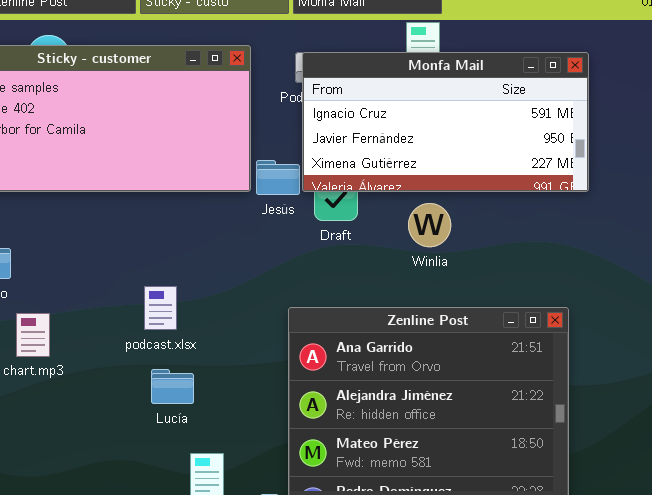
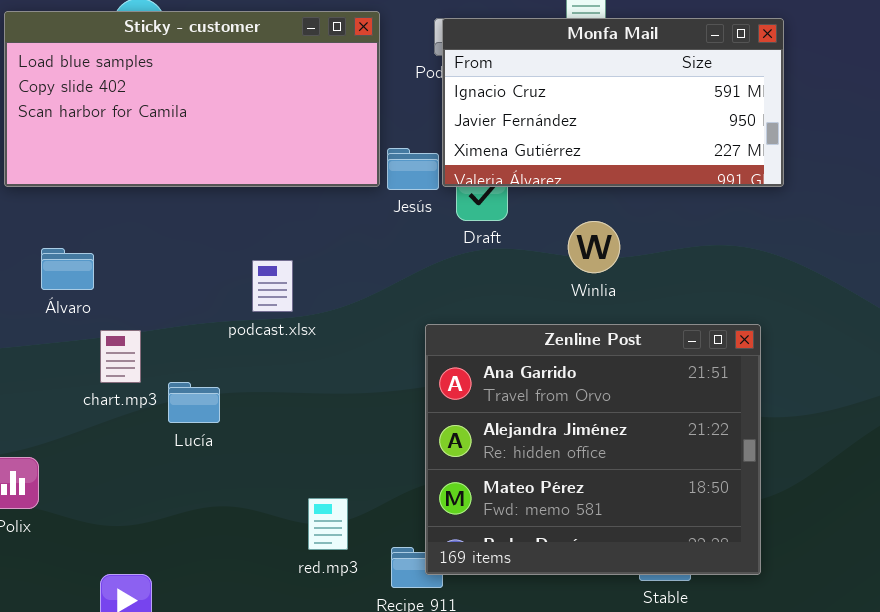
Winlia: [408,203,451,247] -> [568,221,620,273], moved
podcast.xlsx: [144,286,177,330] -> [252,260,293,312], moved
Lucía: [151,369,194,404] -> [168,382,220,423], moved

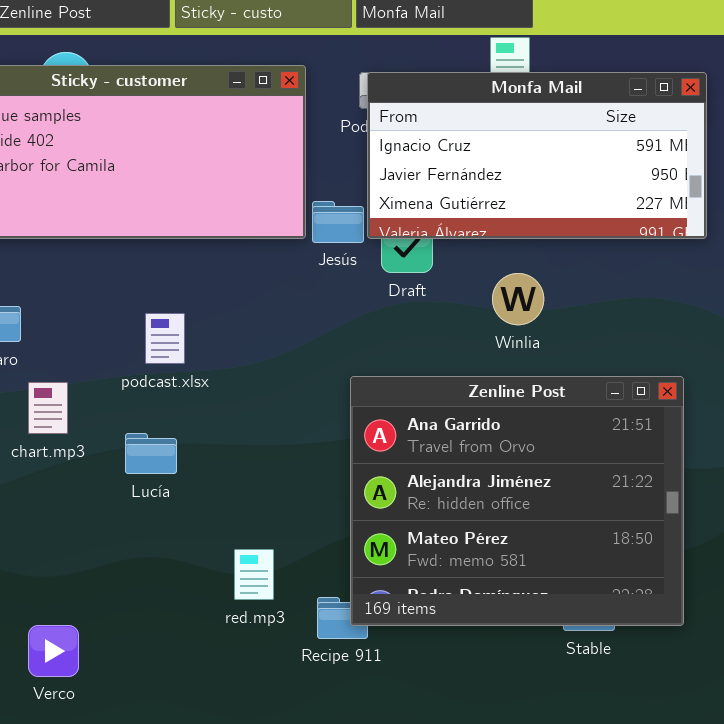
podcast.xlsx: [252,260,293,312] -> [145,313,185,364], moved
Lucía: [168,382,220,423] -> [125,433,177,474], moved

